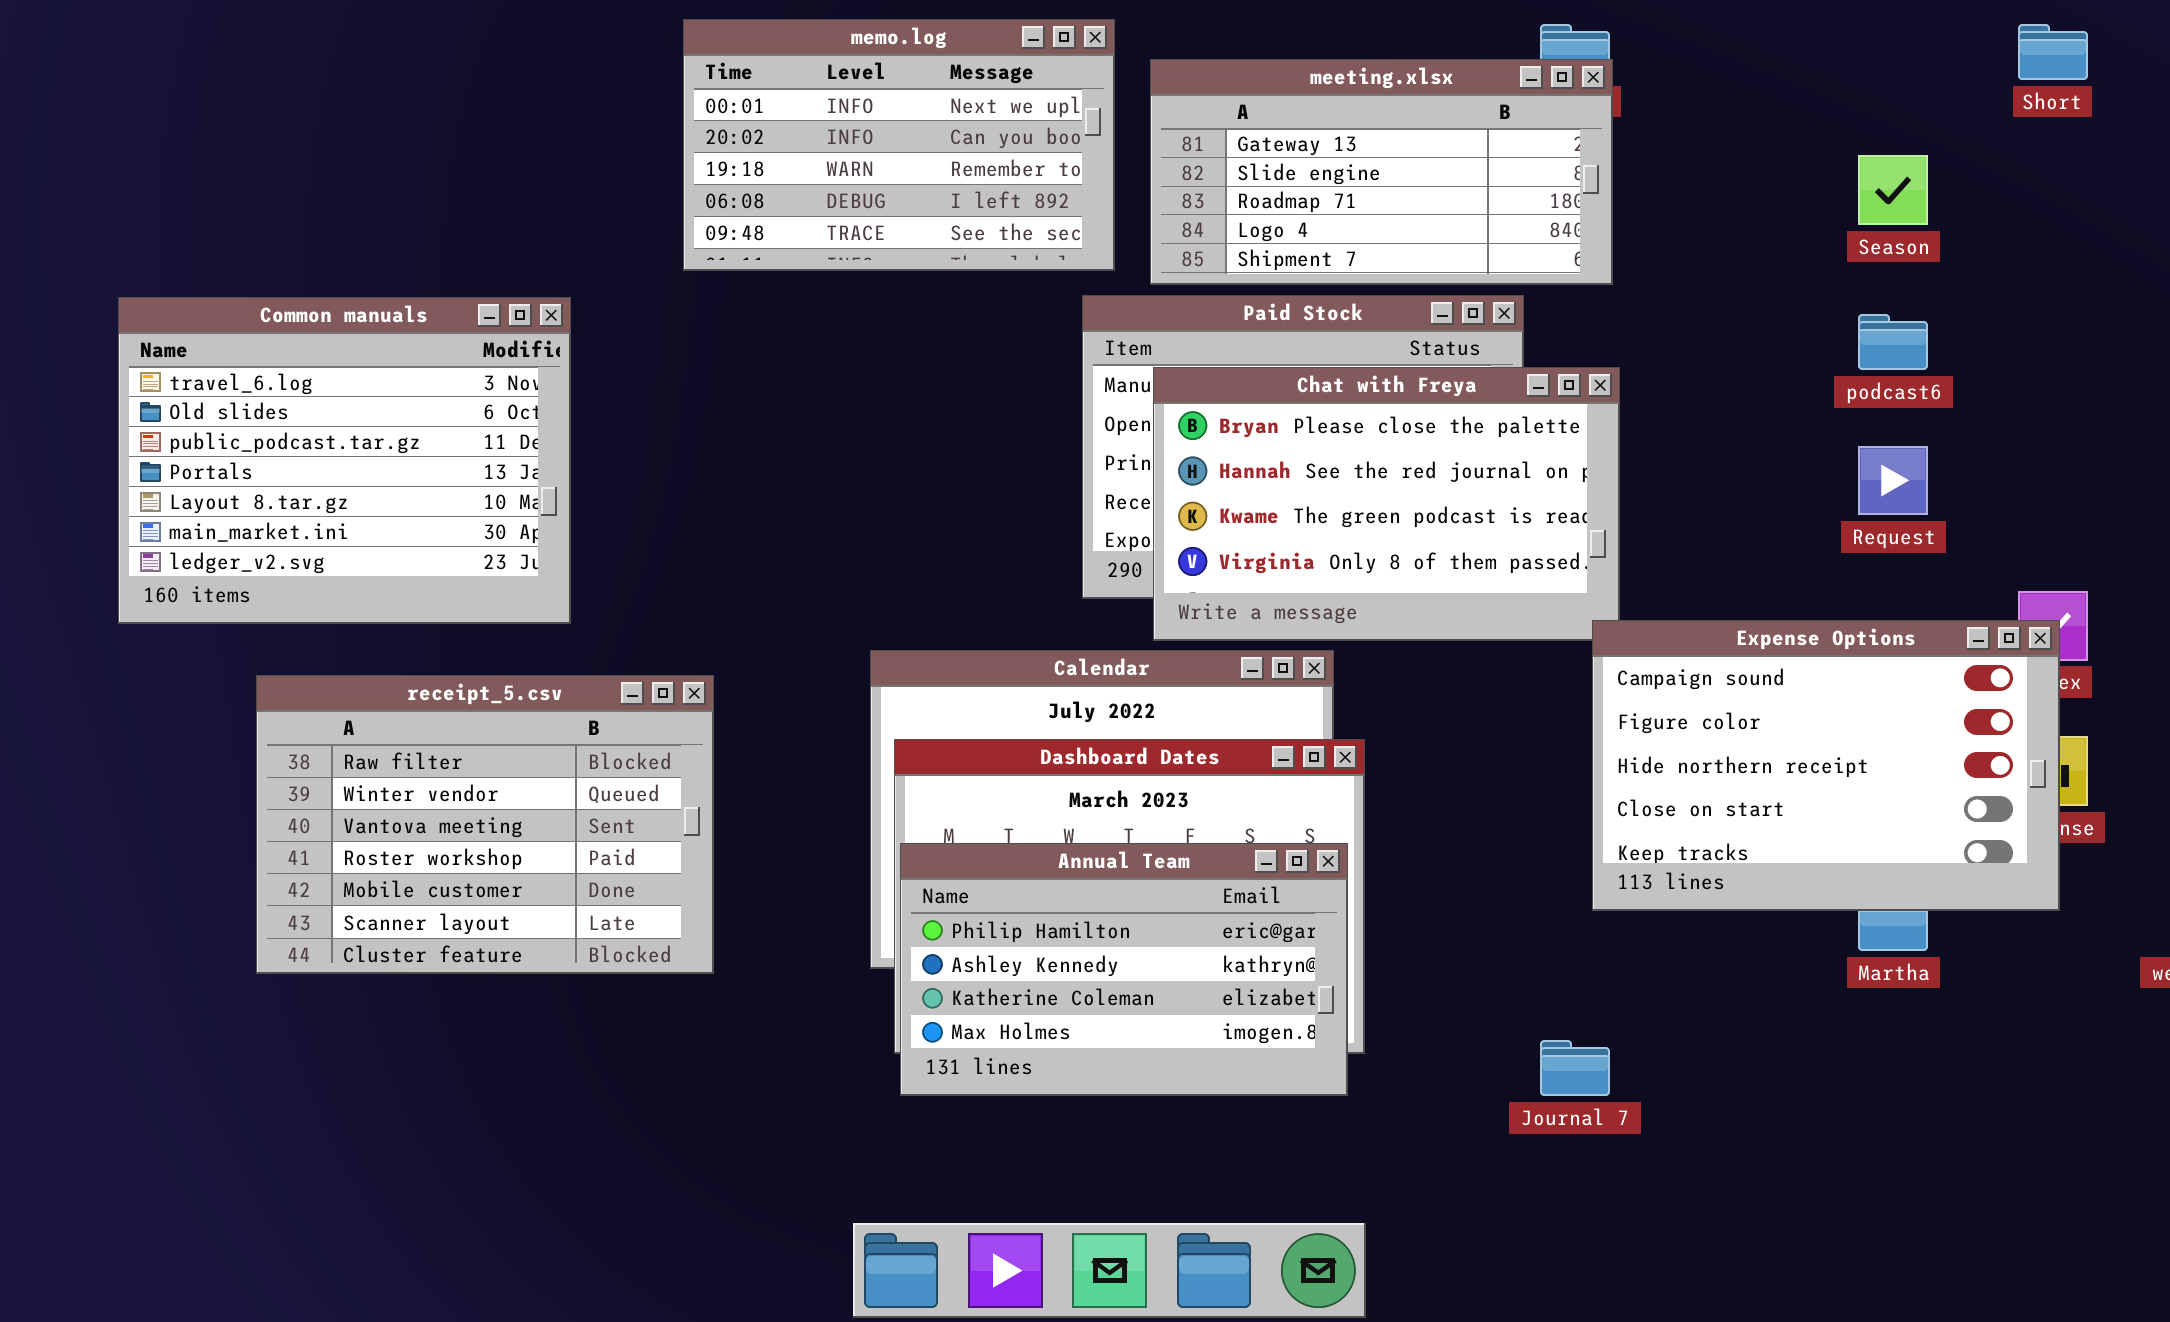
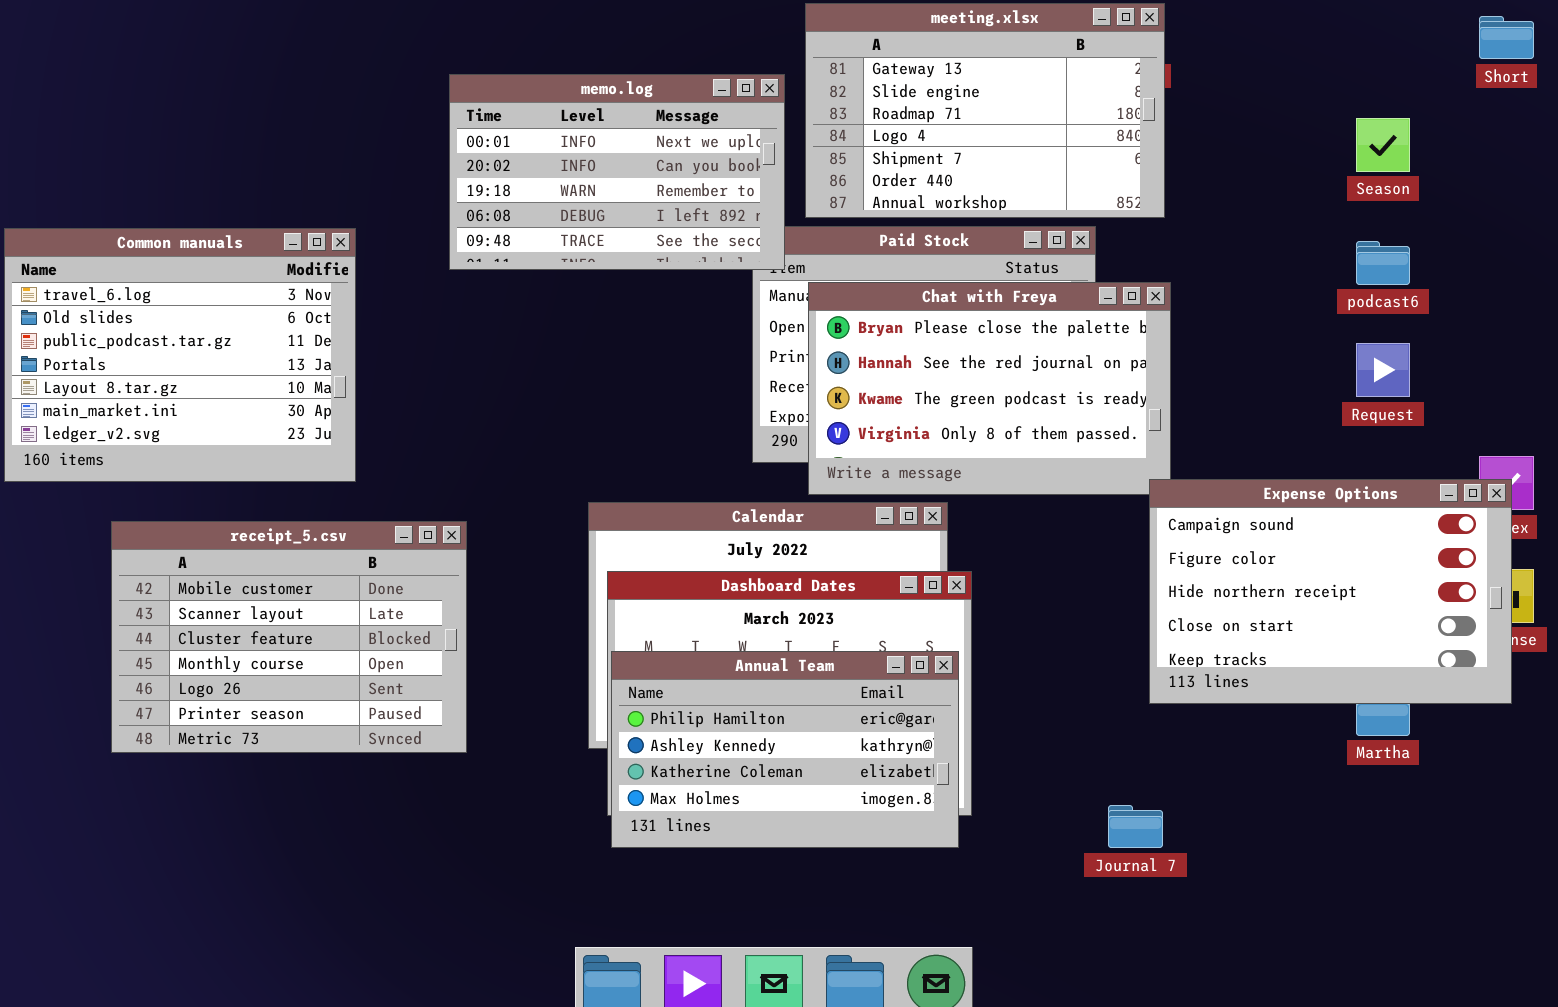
memo.log: [683,19,1115,271] -> [449,74,785,270], moved
meeting.xlsx: [1150,59,1613,285] -> [805,3,1165,218], resized
receipt_5.csv: [256,675,714,974] -> [111,521,467,753], scrolled down 4 rows

